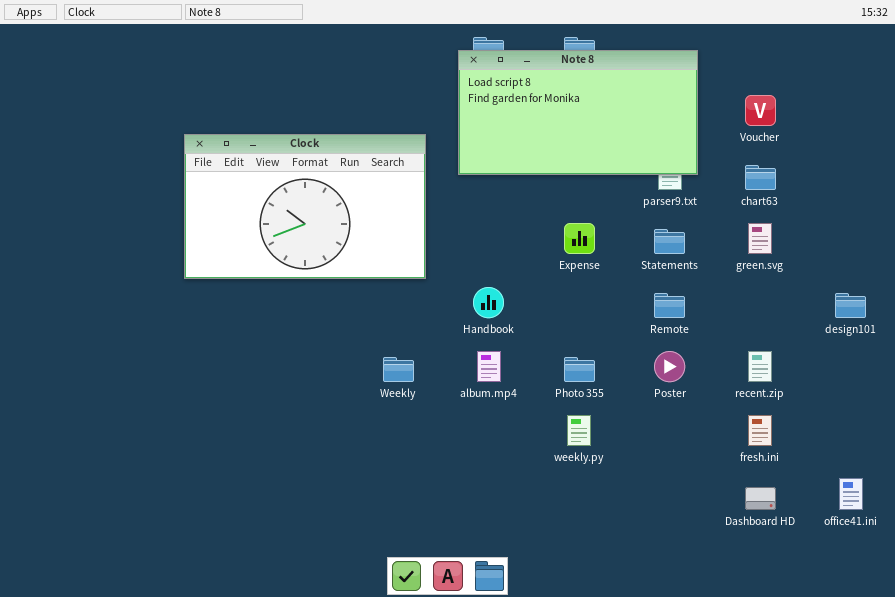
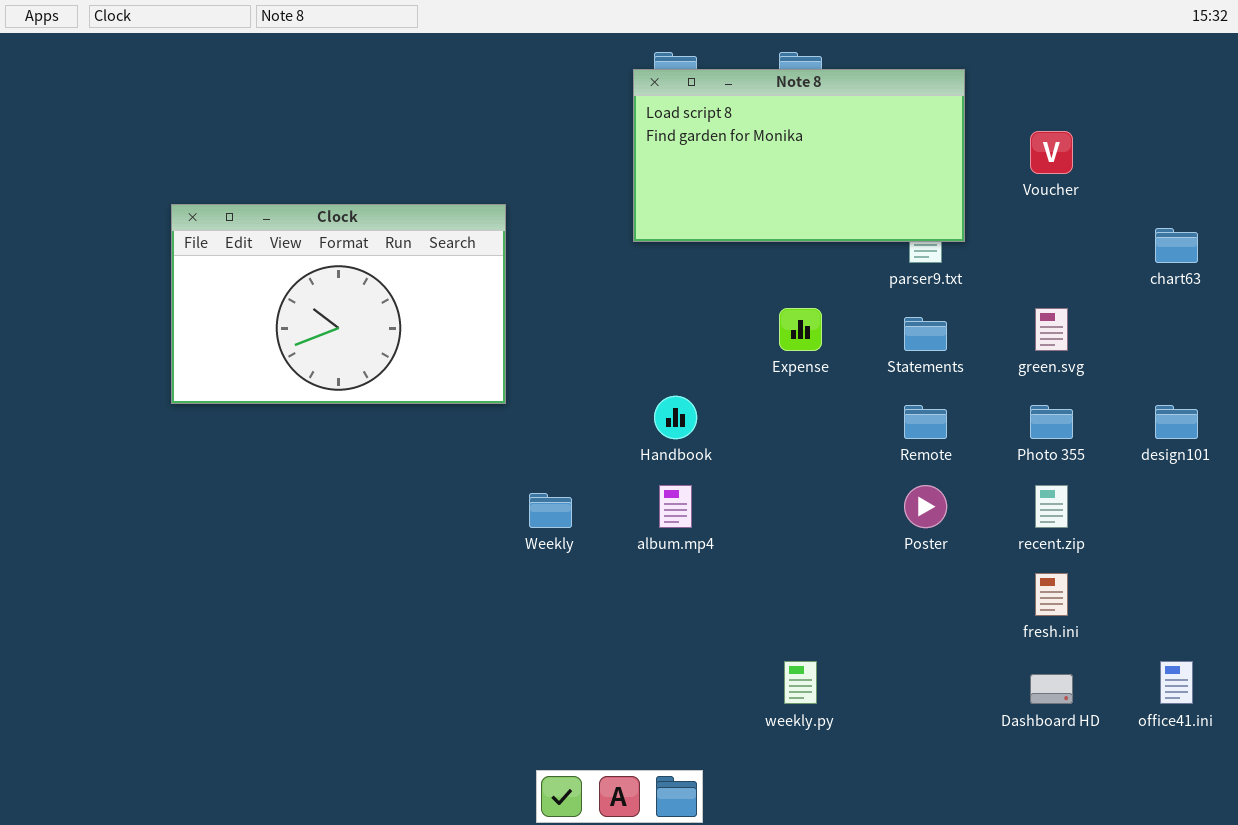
Clock: [184,134,426,279] -> [171,204,506,404], moved
chart63: [745,165,776,190] -> [1155,228,1198,263], moved
Photo 355: [564,357,595,382] -> [1030,405,1073,439], moved
weekly.py: [567,415,591,446] -> [784,661,817,704], moved

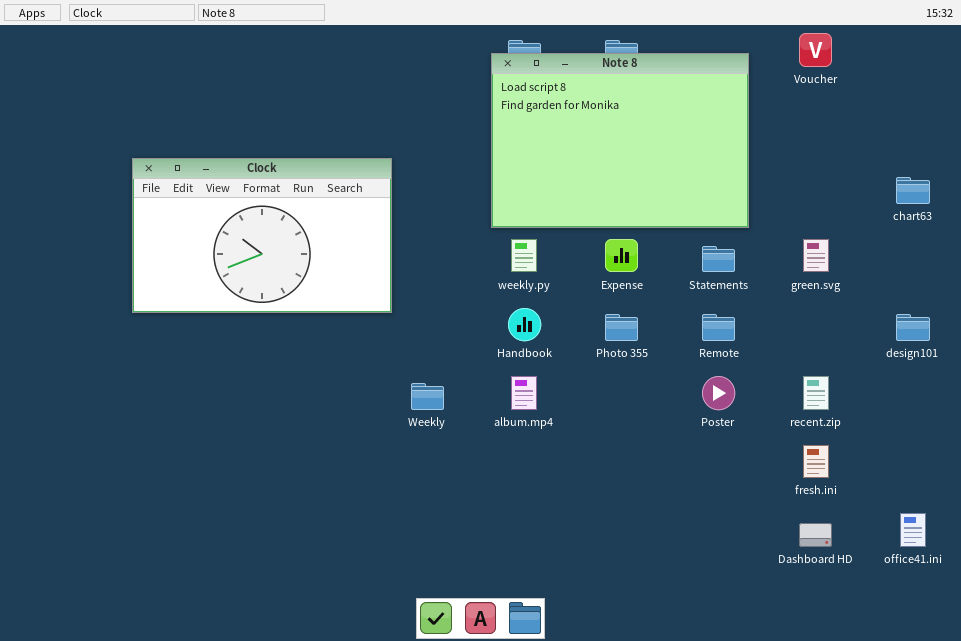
Note 8: [633,69,965,242] -> [491,53,749,228], resized
Voucher: [1030,131,1073,174] -> [799,33,832,67], moved
Photo 355: [1030,405,1073,439] -> [605,314,638,341], moved
weekly.py: [784,661,817,704] -> [511,239,537,272], moved

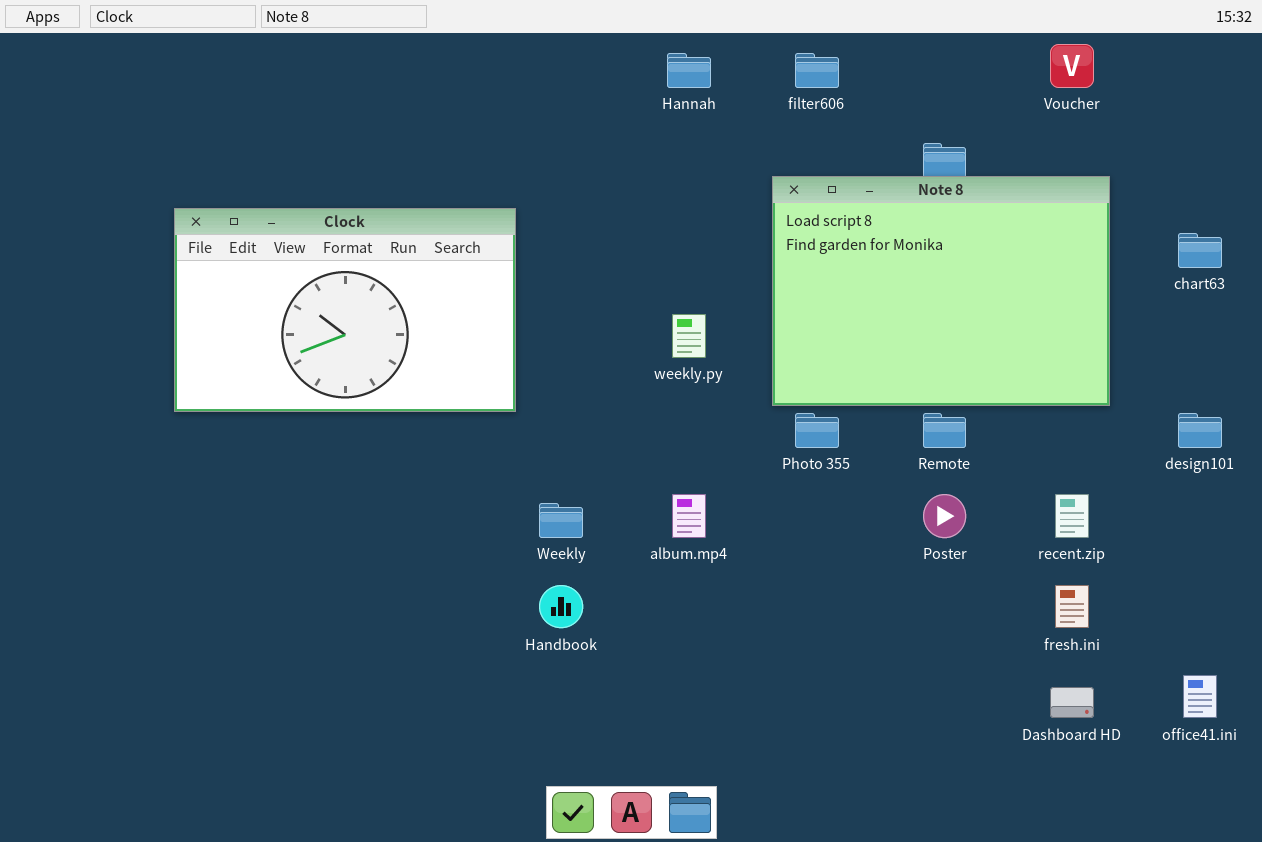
Note 8: [491,53,749,228] -> [772,176,1110,406], moved
Handbook: [508,308,541,341] -> [539,585,583,628], moved

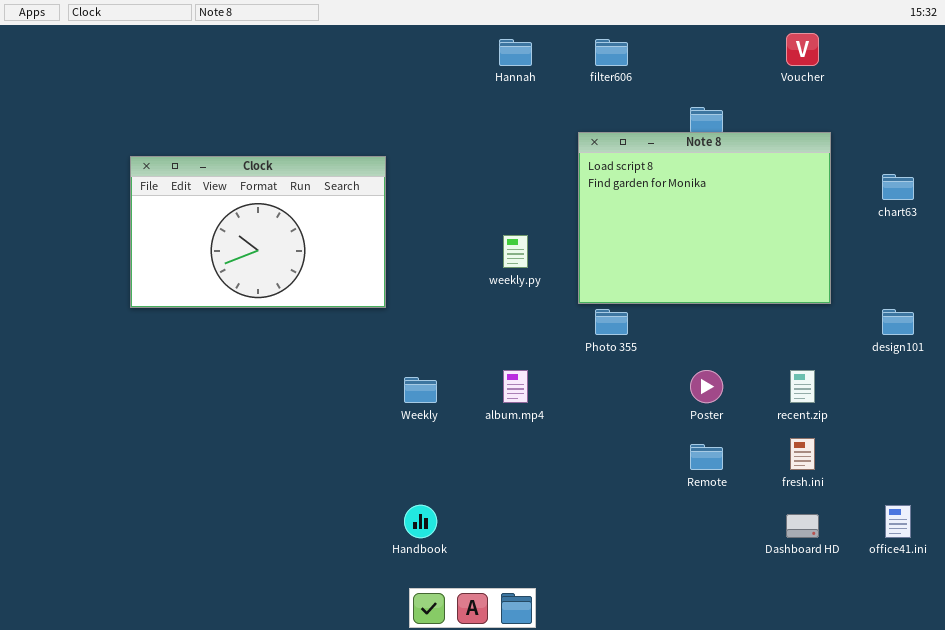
Remote: [923,413,966,448] -> [690,444,723,470], moved
Handbook: [539,585,583,628] -> [404,505,437,538], moved

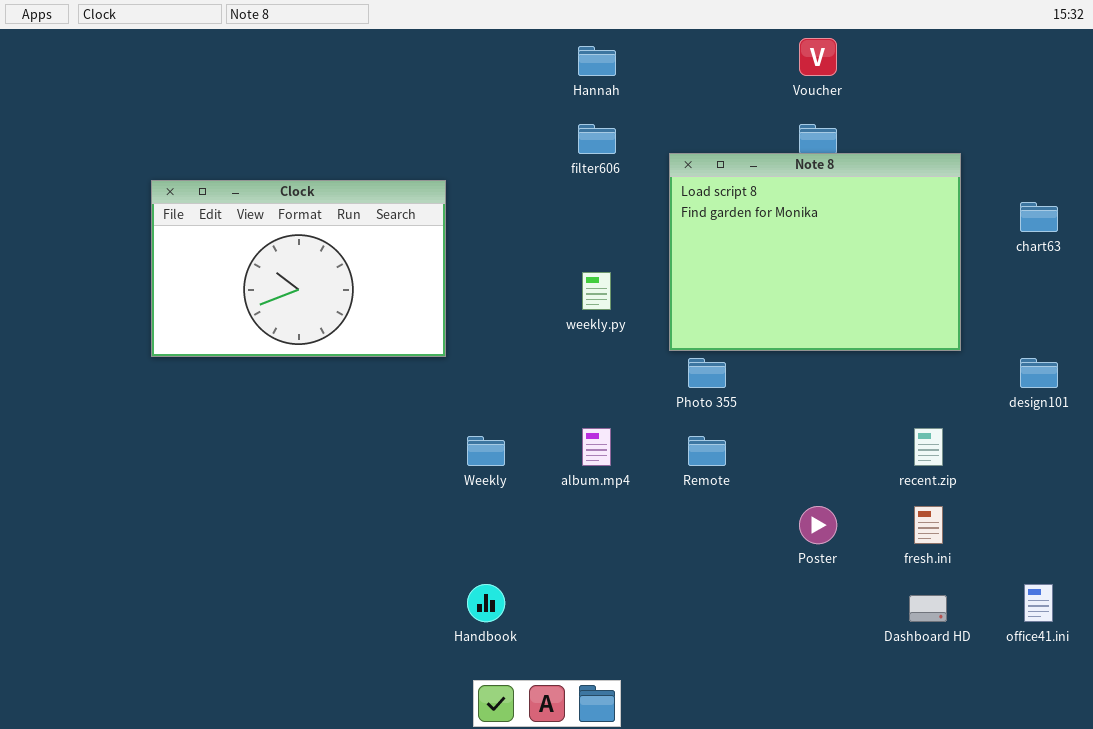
Voucher: [786,33,819,66] -> [799,38,837,76], moved
filter606: [595,39,628,66] -> [578,124,616,154], moved
Poster: [690,370,723,403] -> [799,506,837,544], moved
Remote: [690,444,723,470] -> [688,436,726,466], moved

